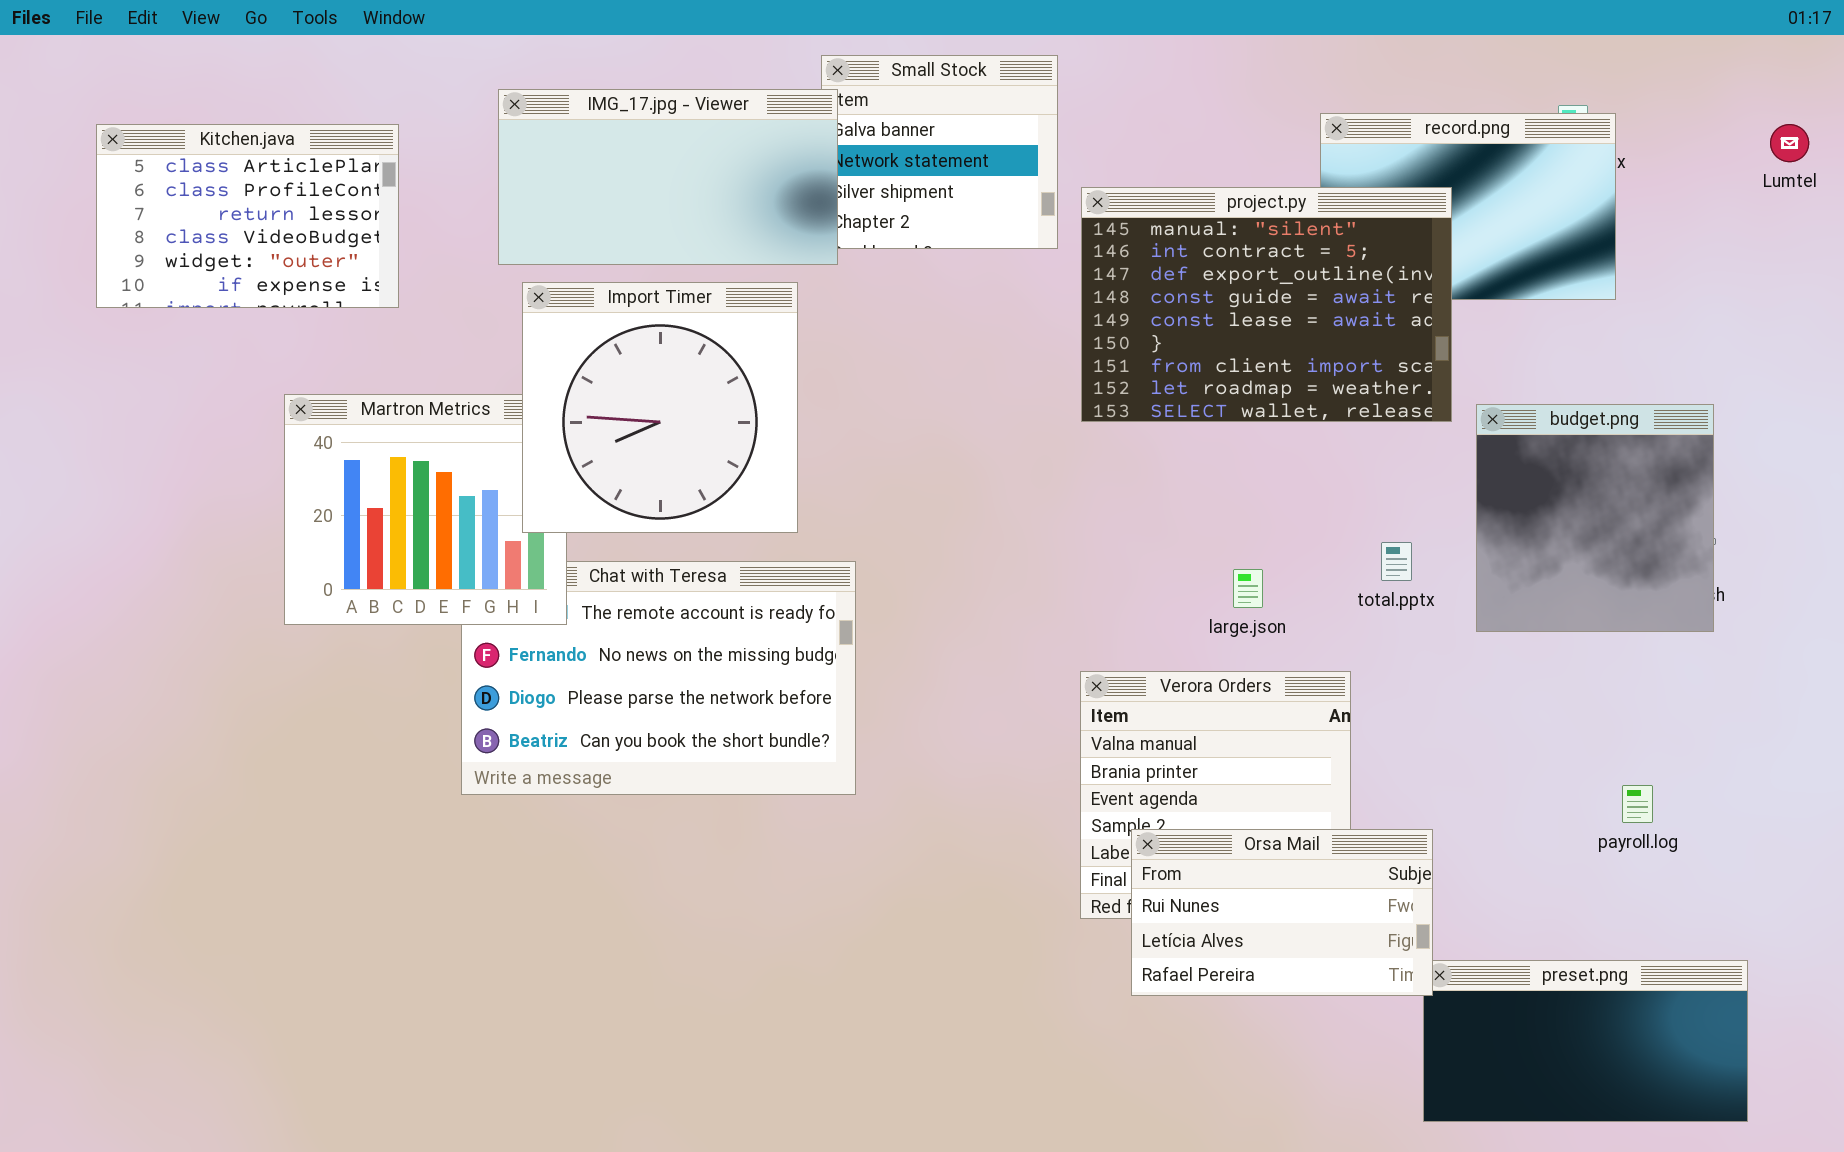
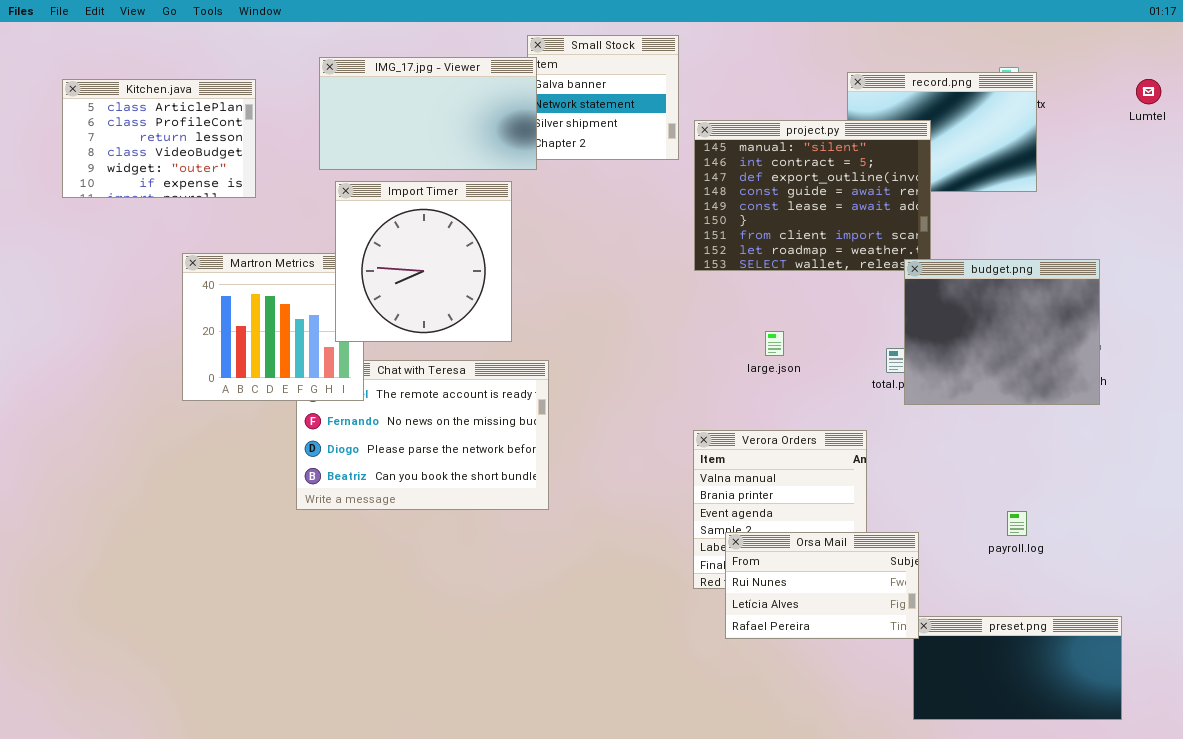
budget.png: [1476,404,1714,632] -> [904,259,1100,405], resized
large.json: [1233,569,1263,608] -> [765,331,784,356], moved
payroll.log: [1622,785,1653,823] -> [1007,511,1027,536], moved

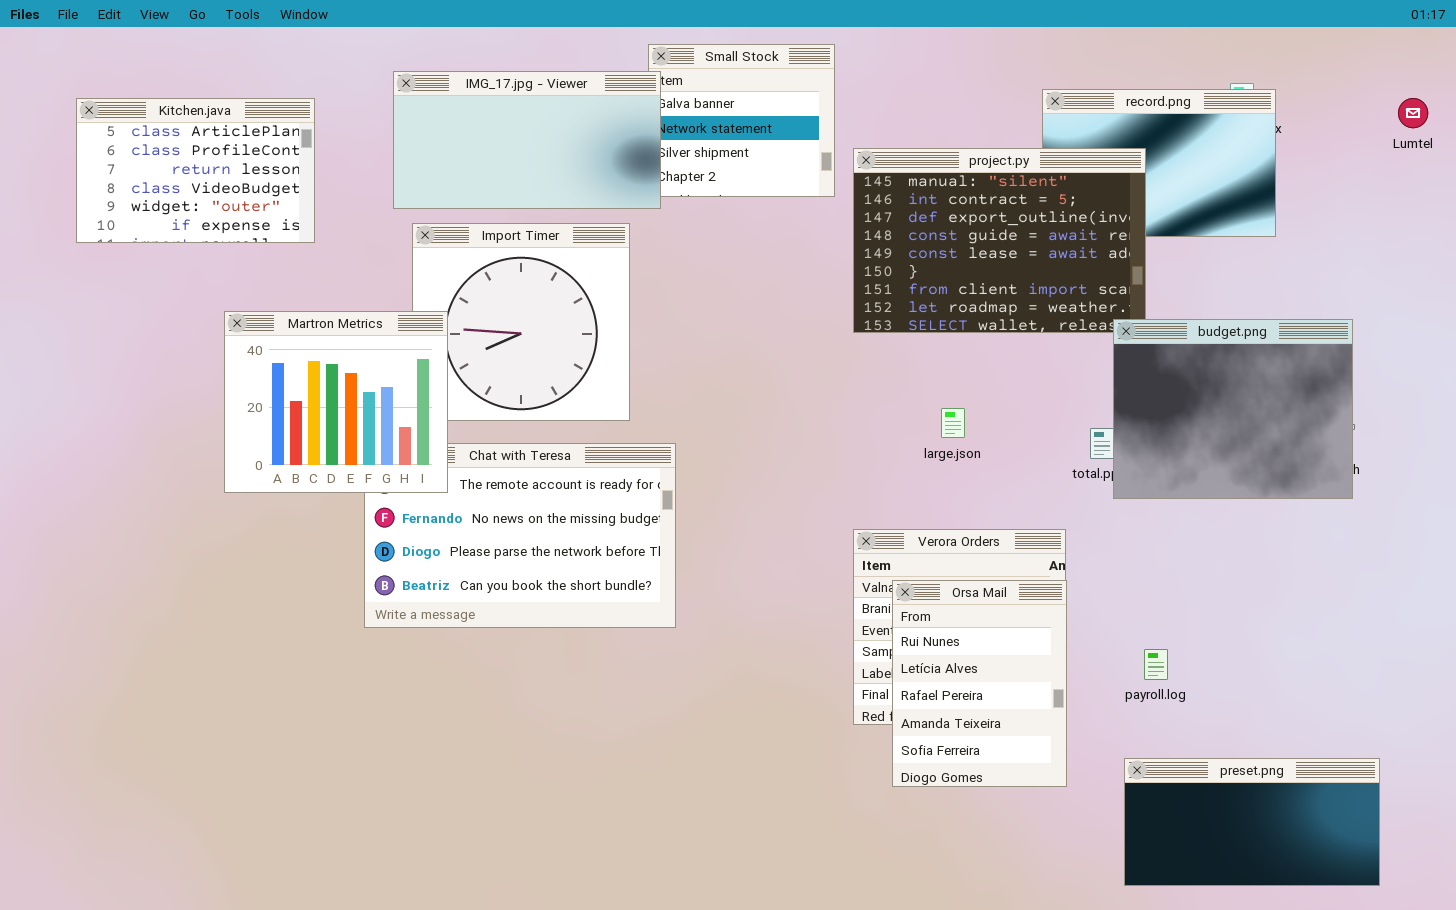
Martron Metrics: [182,253,364,401] -> [224,311,448,493], raised
payroll.log: [1007,511,1027,536] -> [1144,649,1168,680], moved
Orsa Mail: [725,532,919,639] -> [892,580,1067,787], resized

